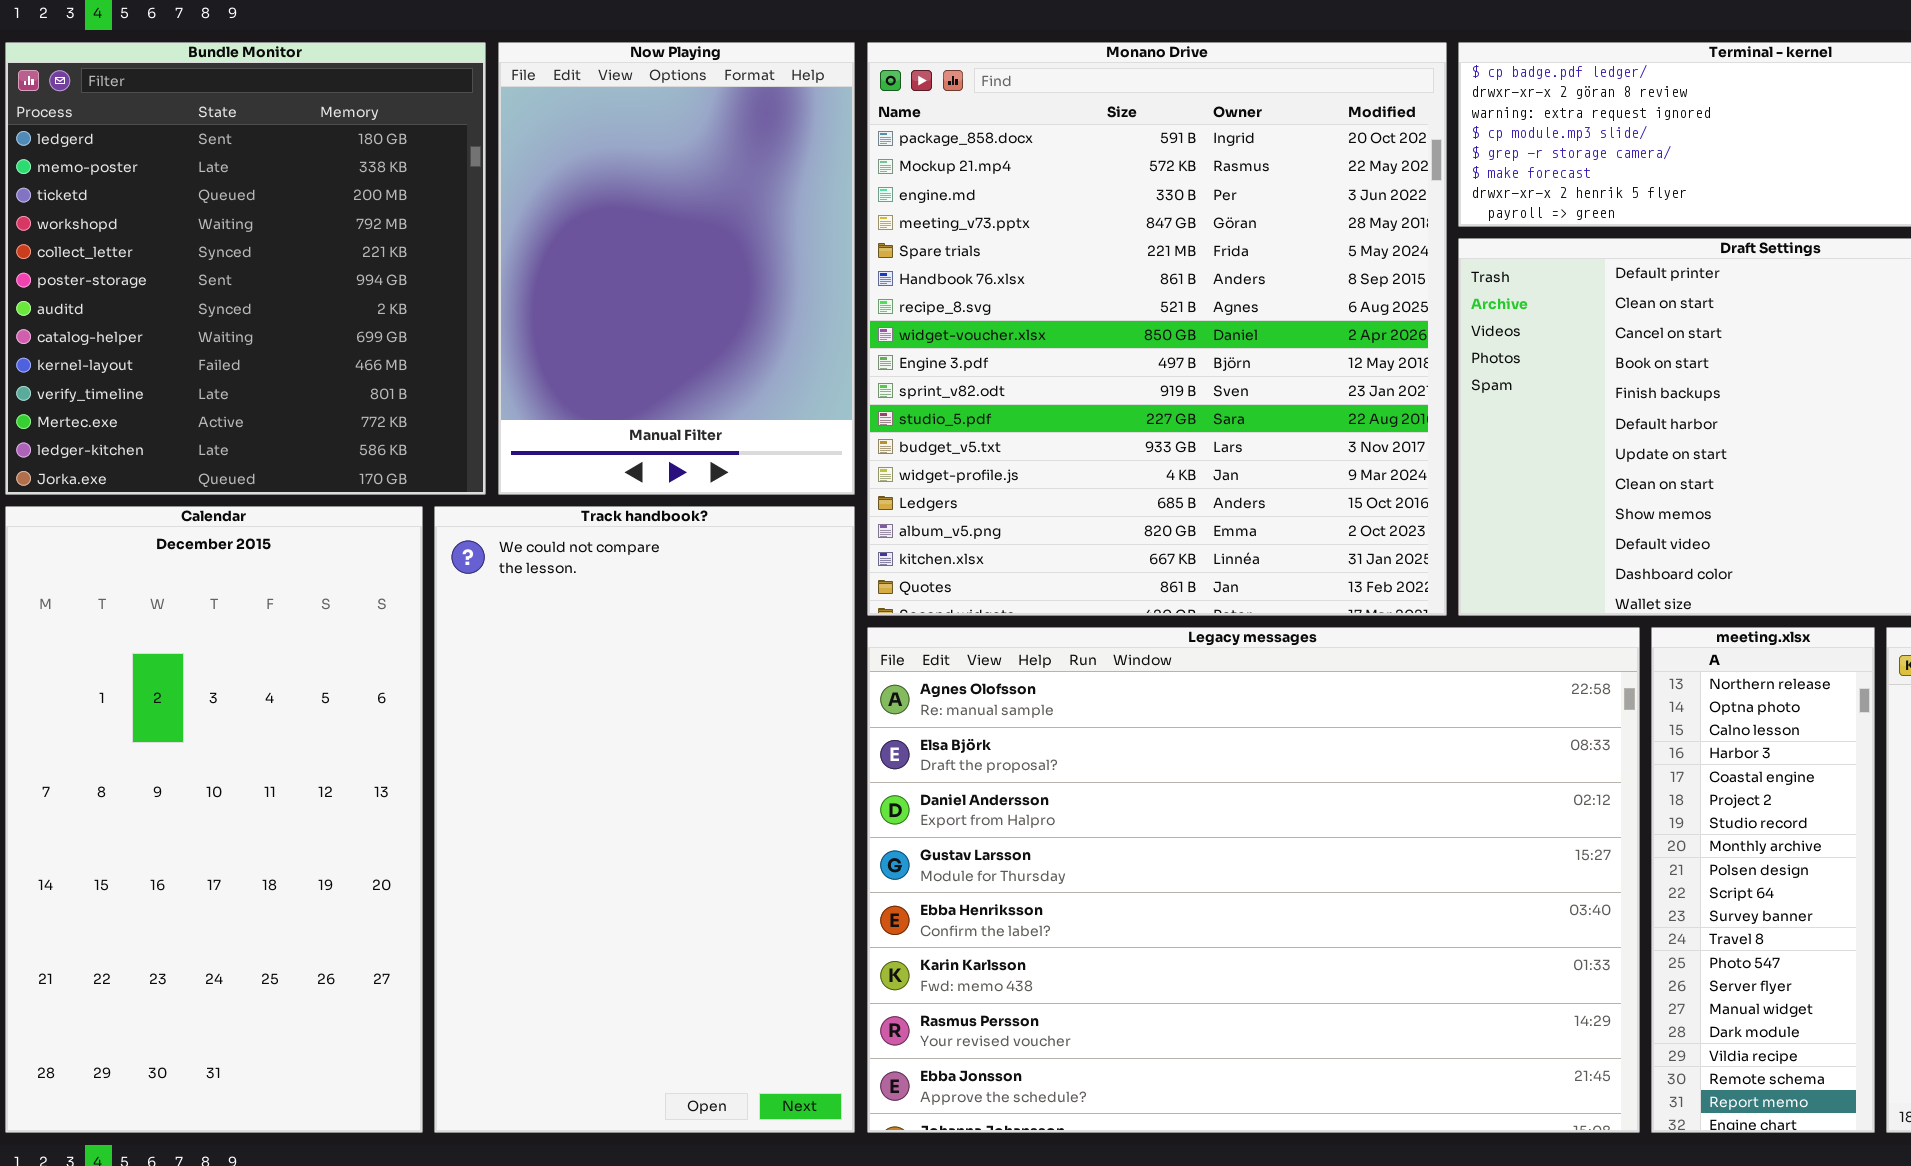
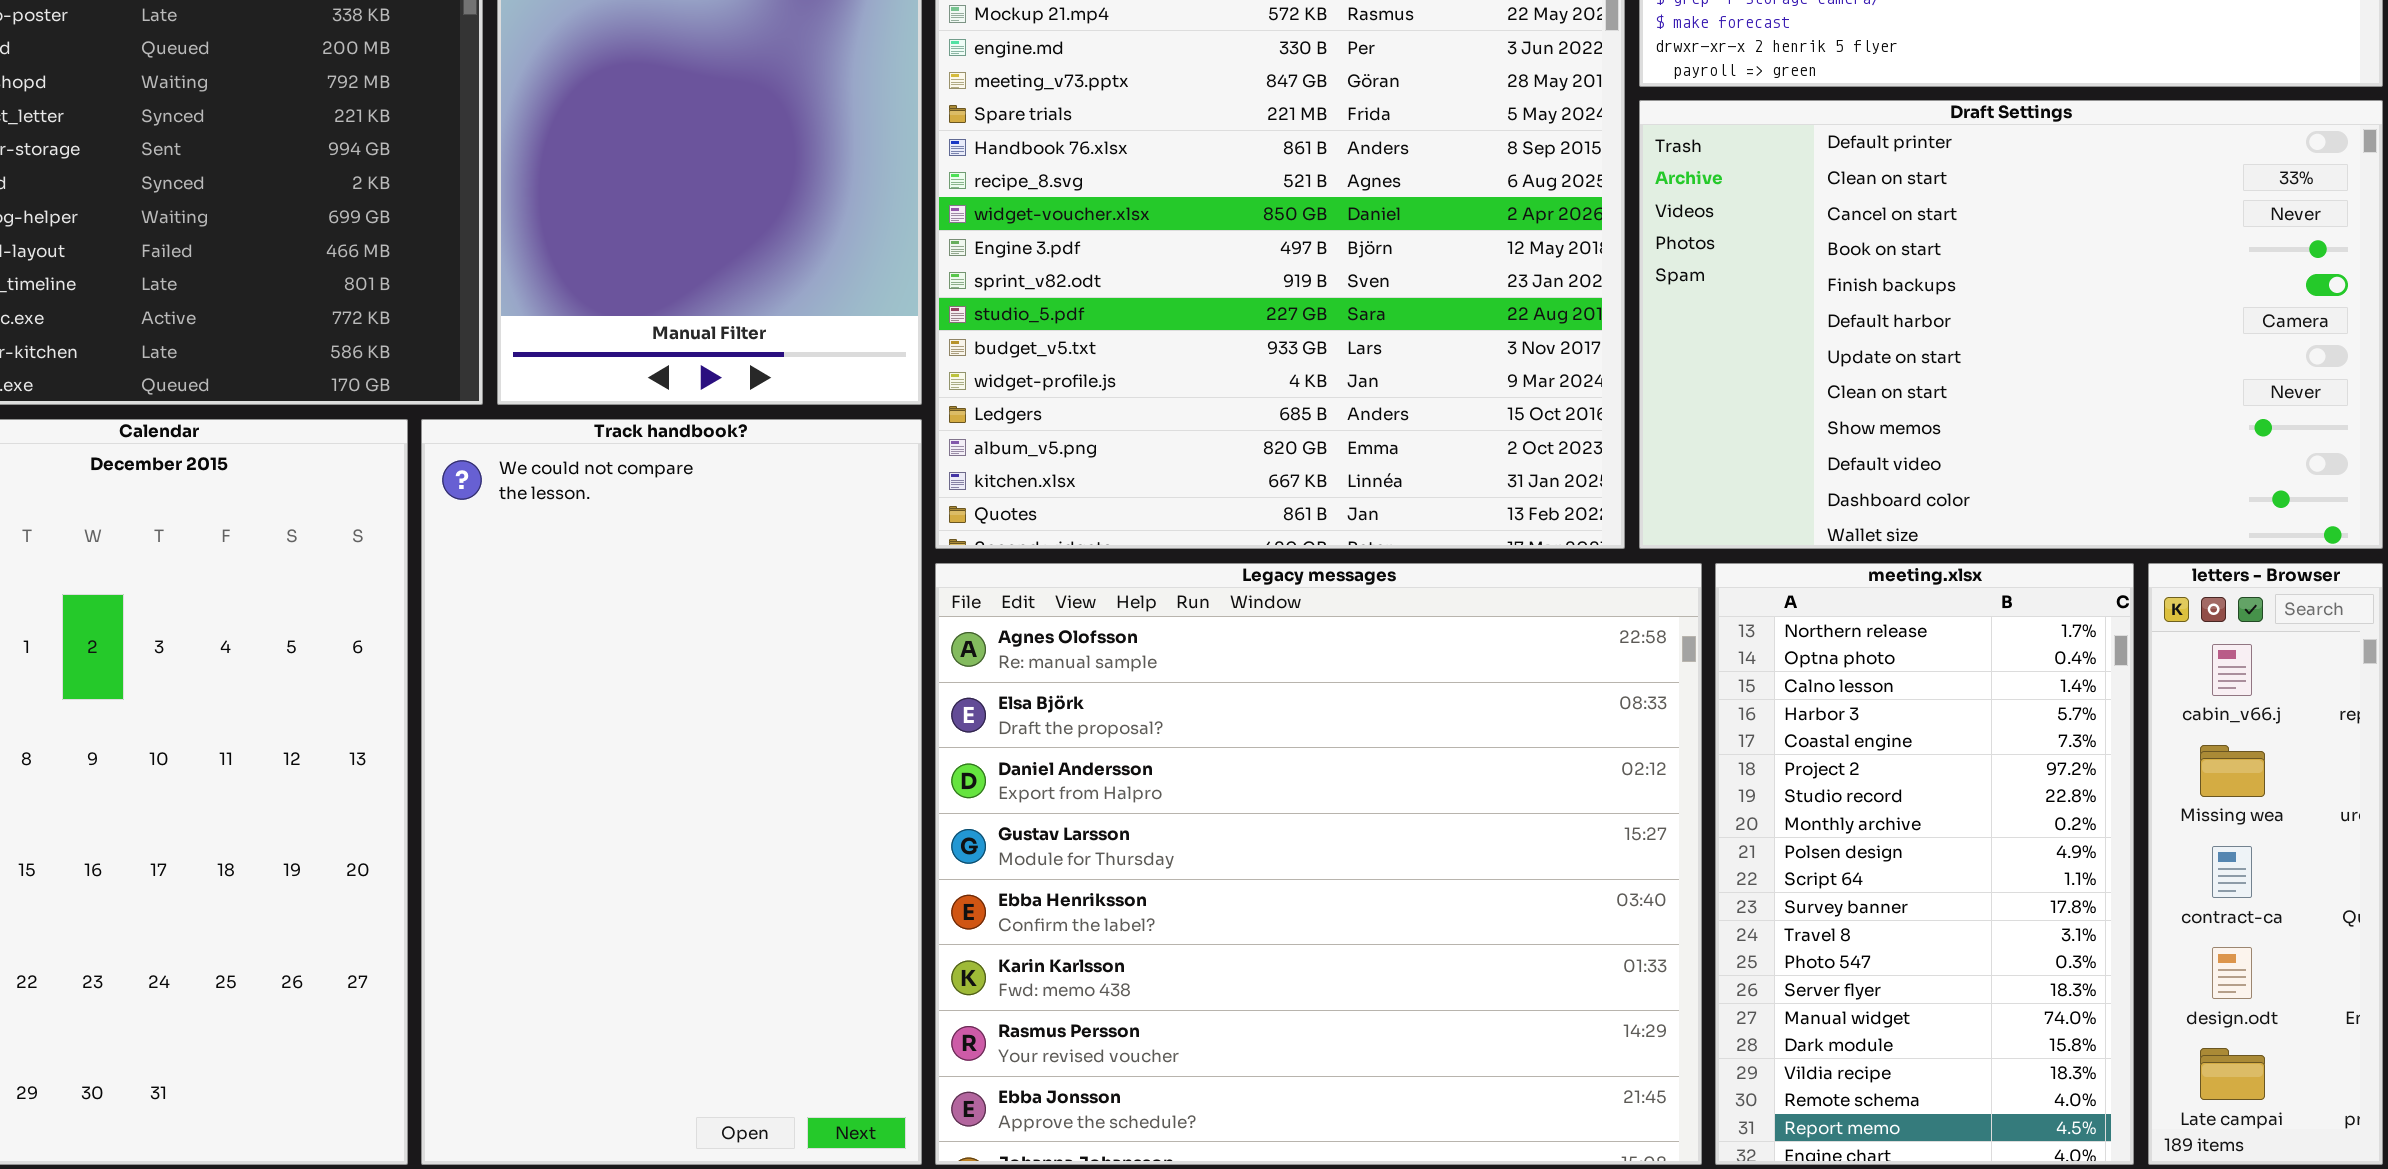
Legacy messages: [867,627,1640,1133] -> [935,563,1702,1165], resized
meeting.xlsx: [1651,627,1875,1133] -> [1715,563,2134,1165], resized

